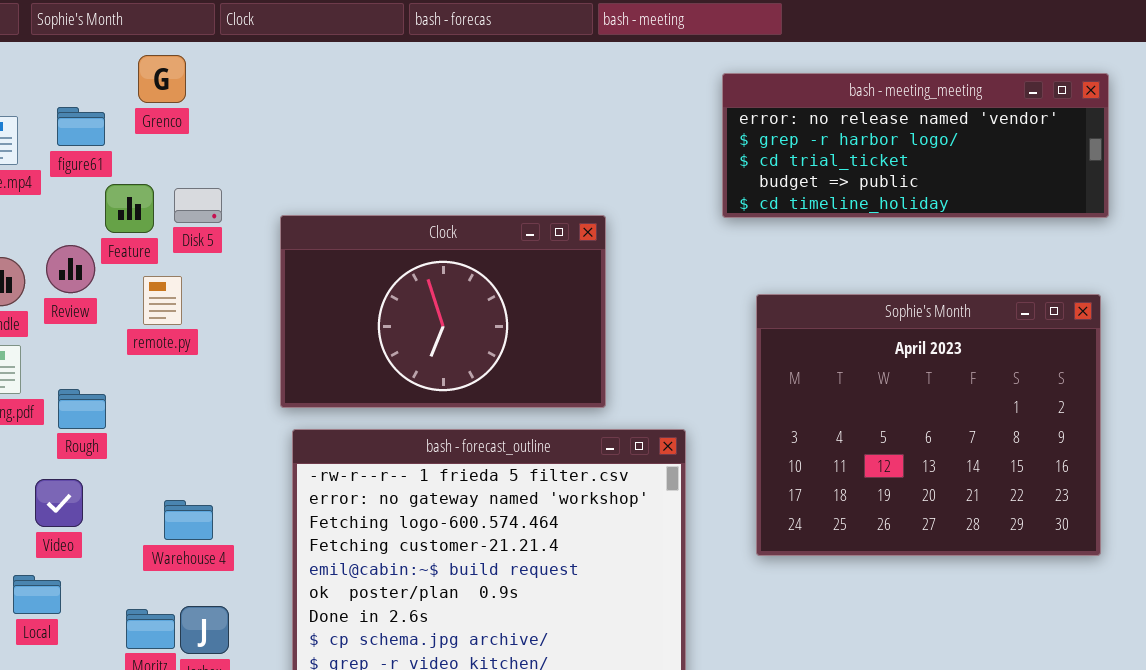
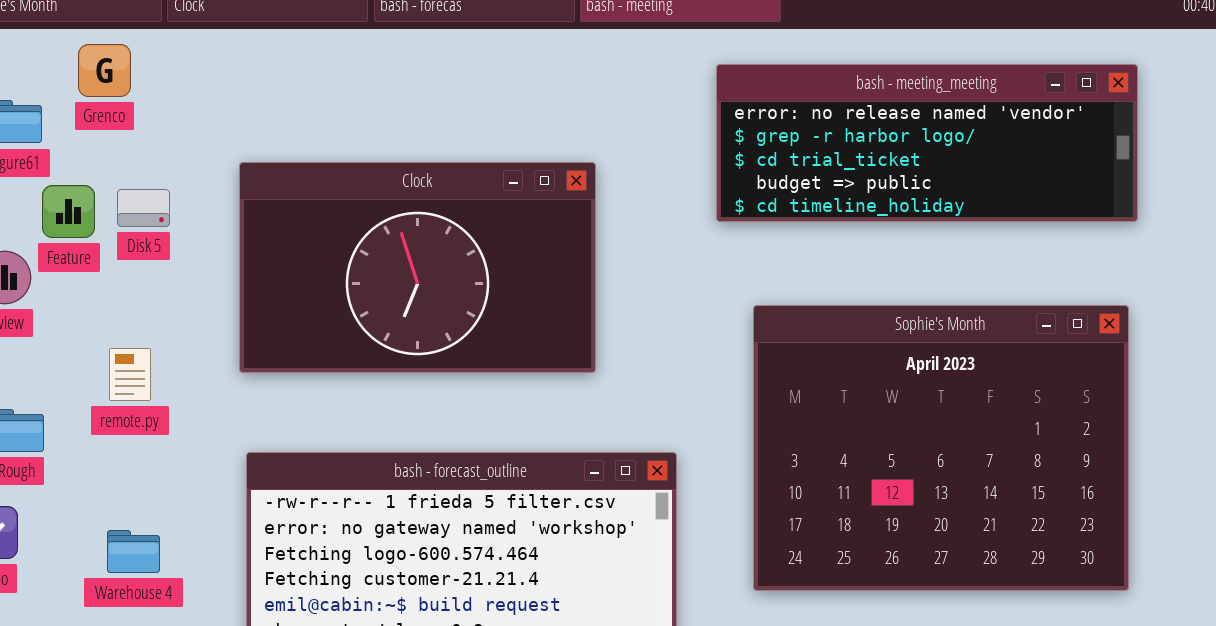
Clock: [280,215,606,408] -> [239,162,596,373], moved
remote.py: [143,276,182,325] -> [109,348,151,401], moved

